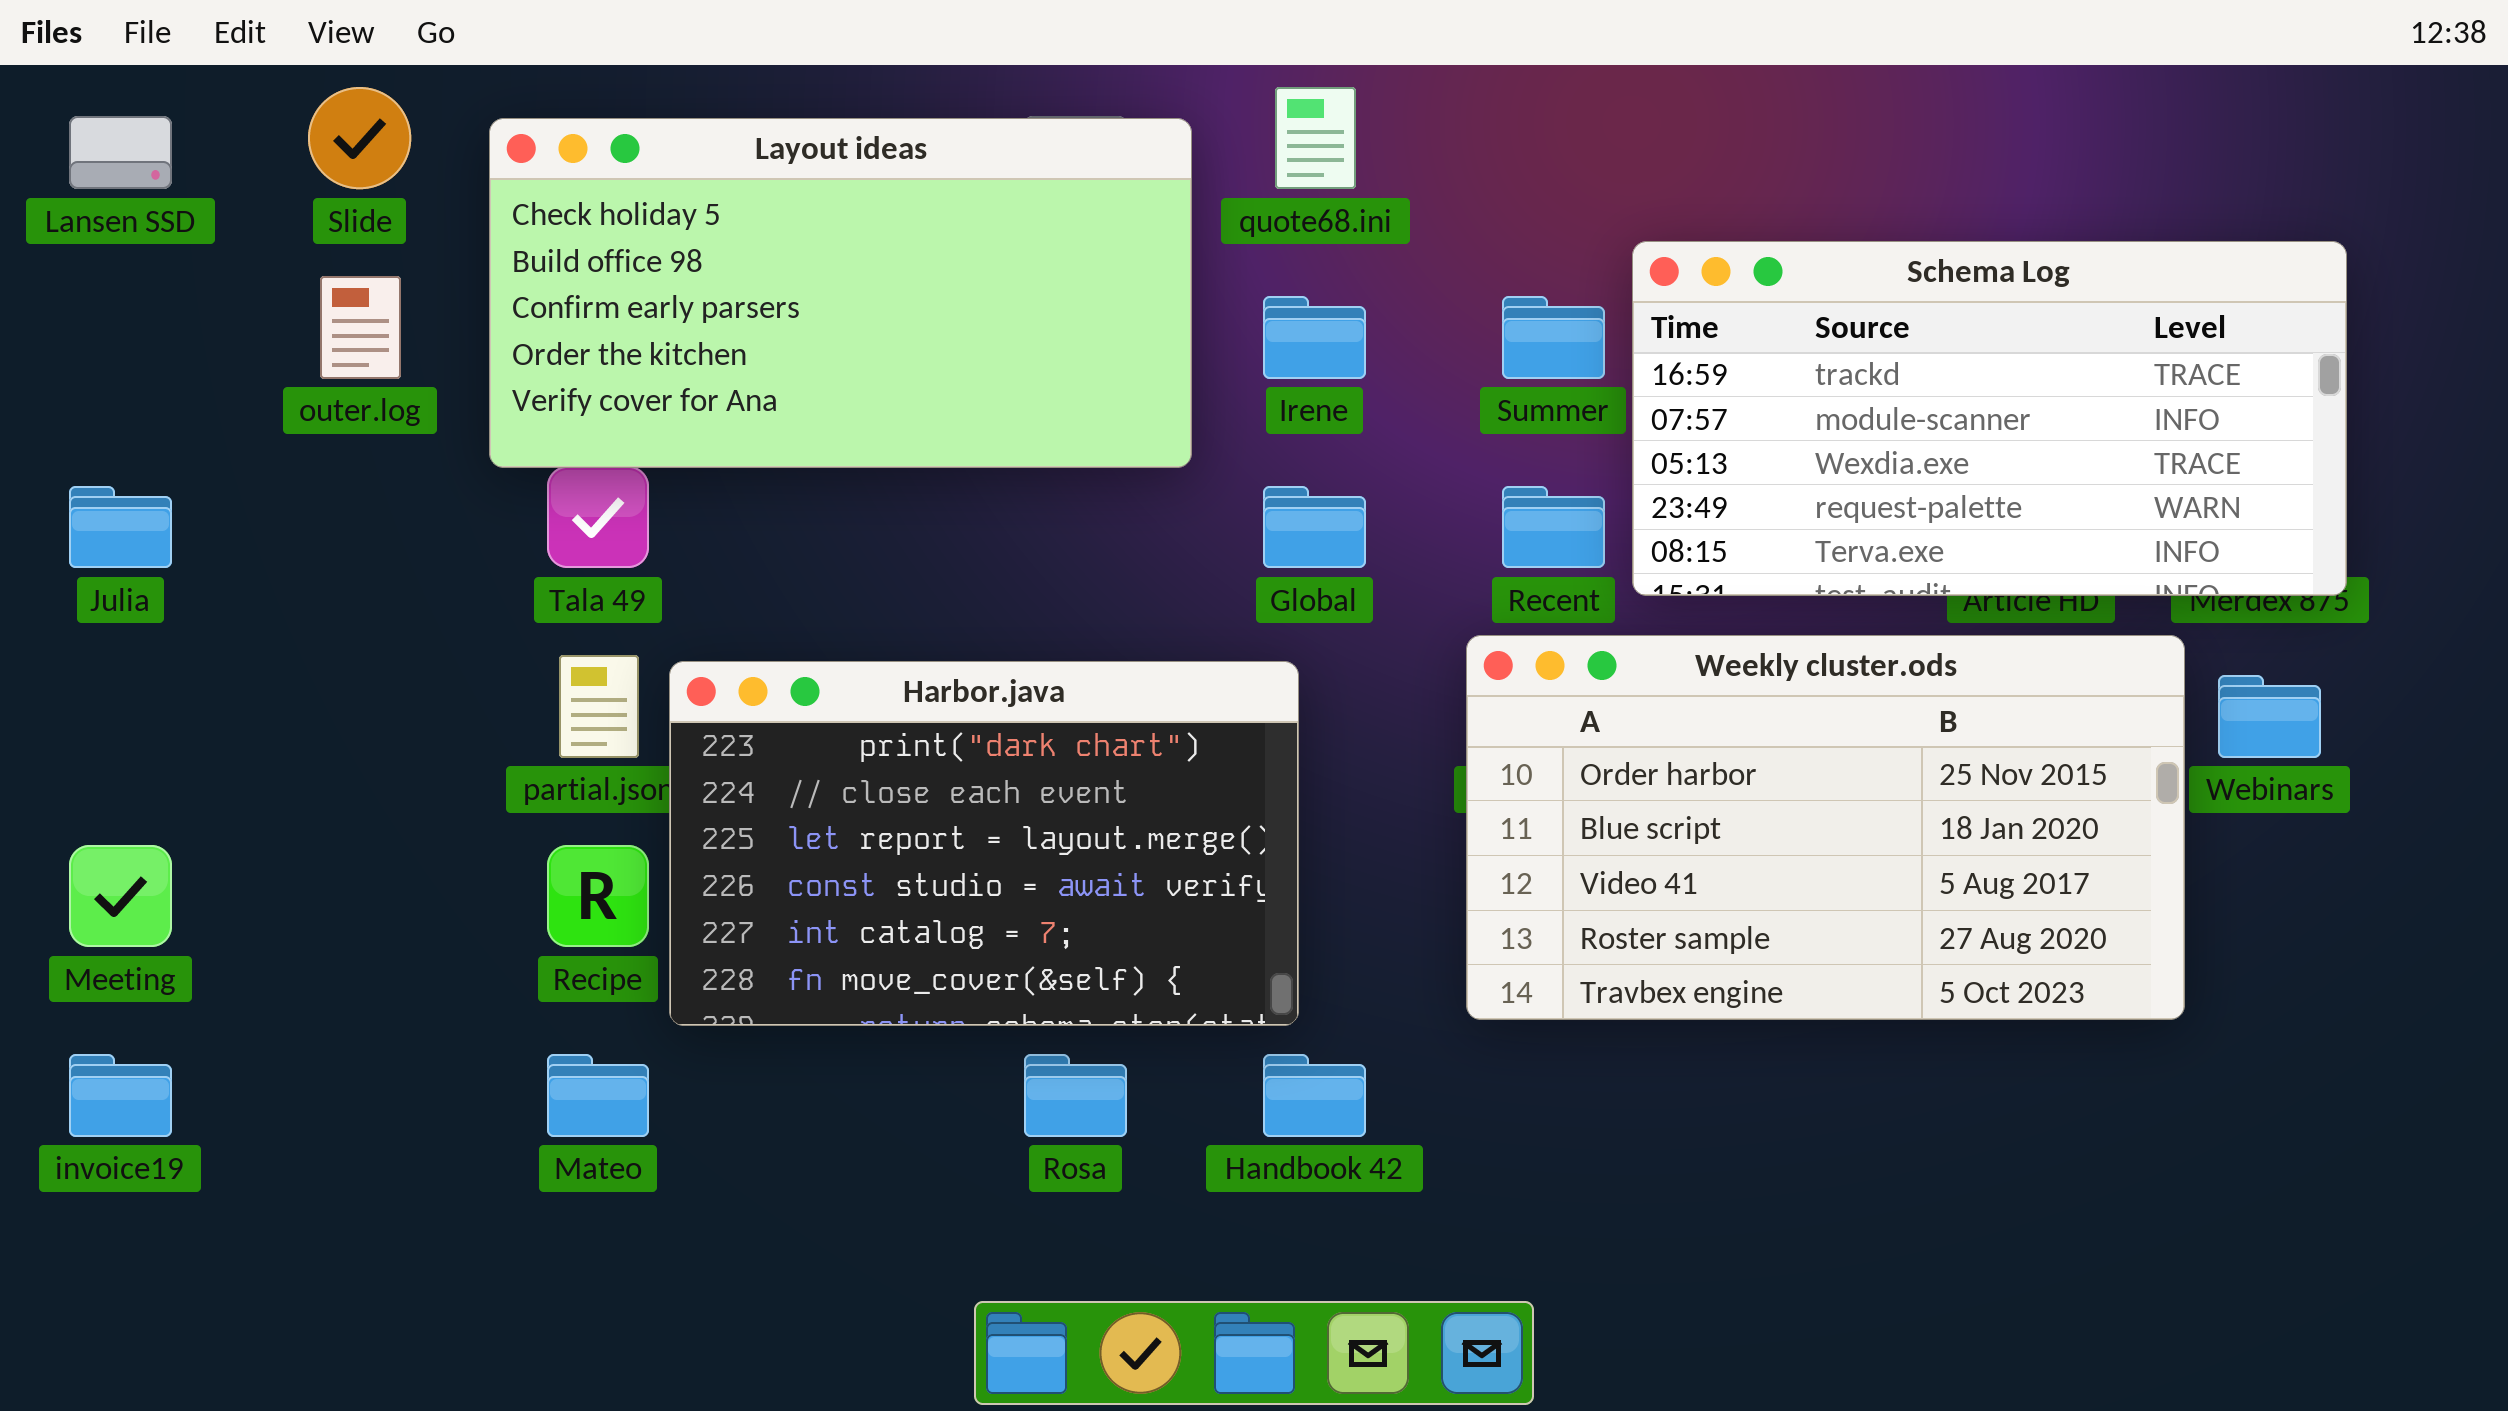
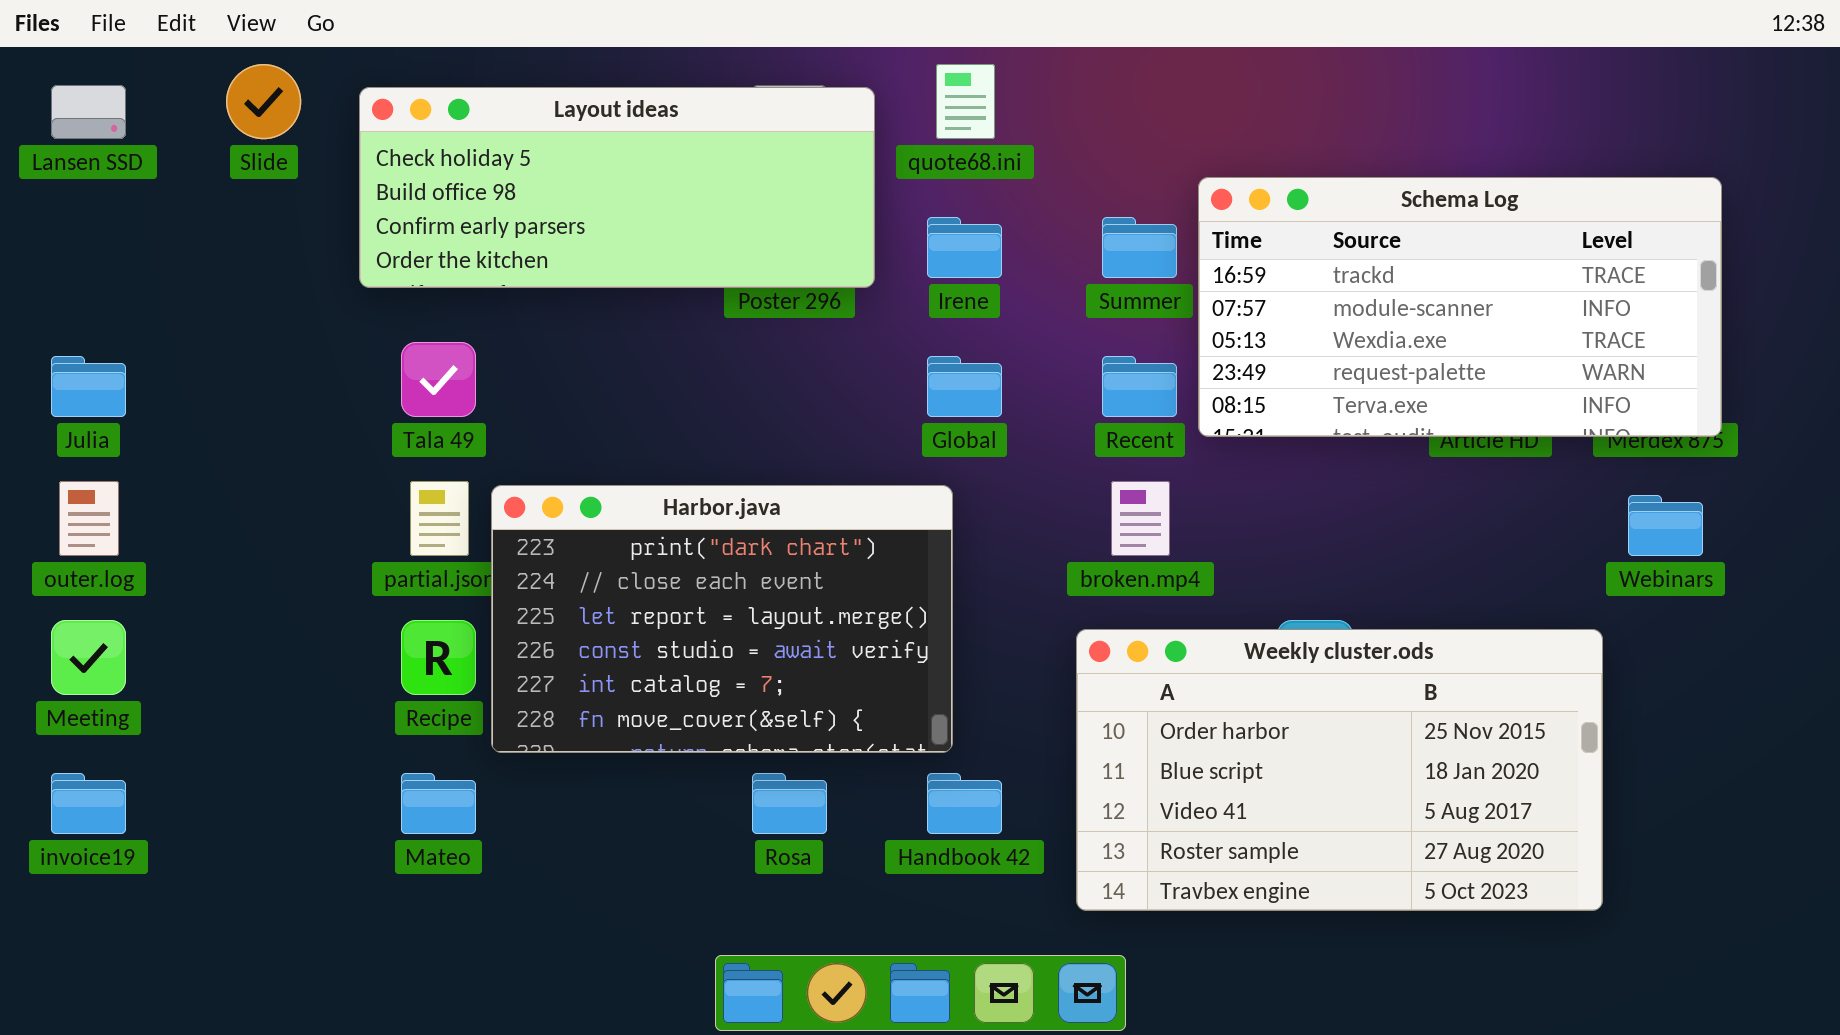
Layout ideas: [489,118,1192,468] -> [359,87,875,288], resized
outer.log: [320,276,401,379] -> [59,481,119,556], moved
Weekly cluster.ods: [1466,635,2185,1020] -> [1076,629,1603,911], moved

